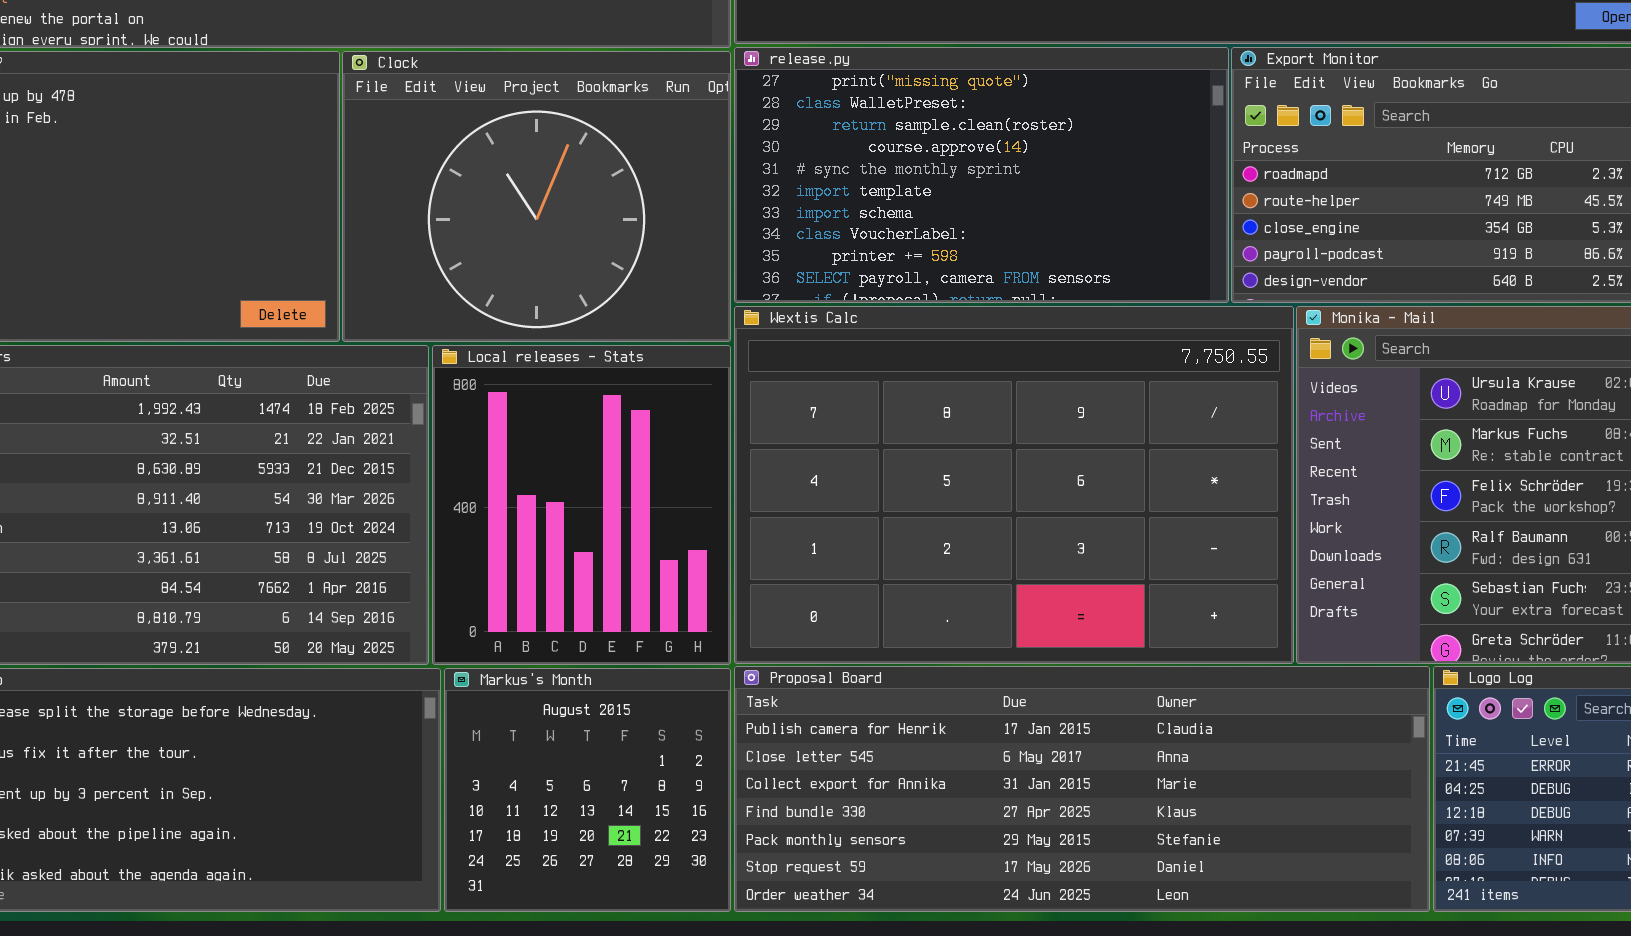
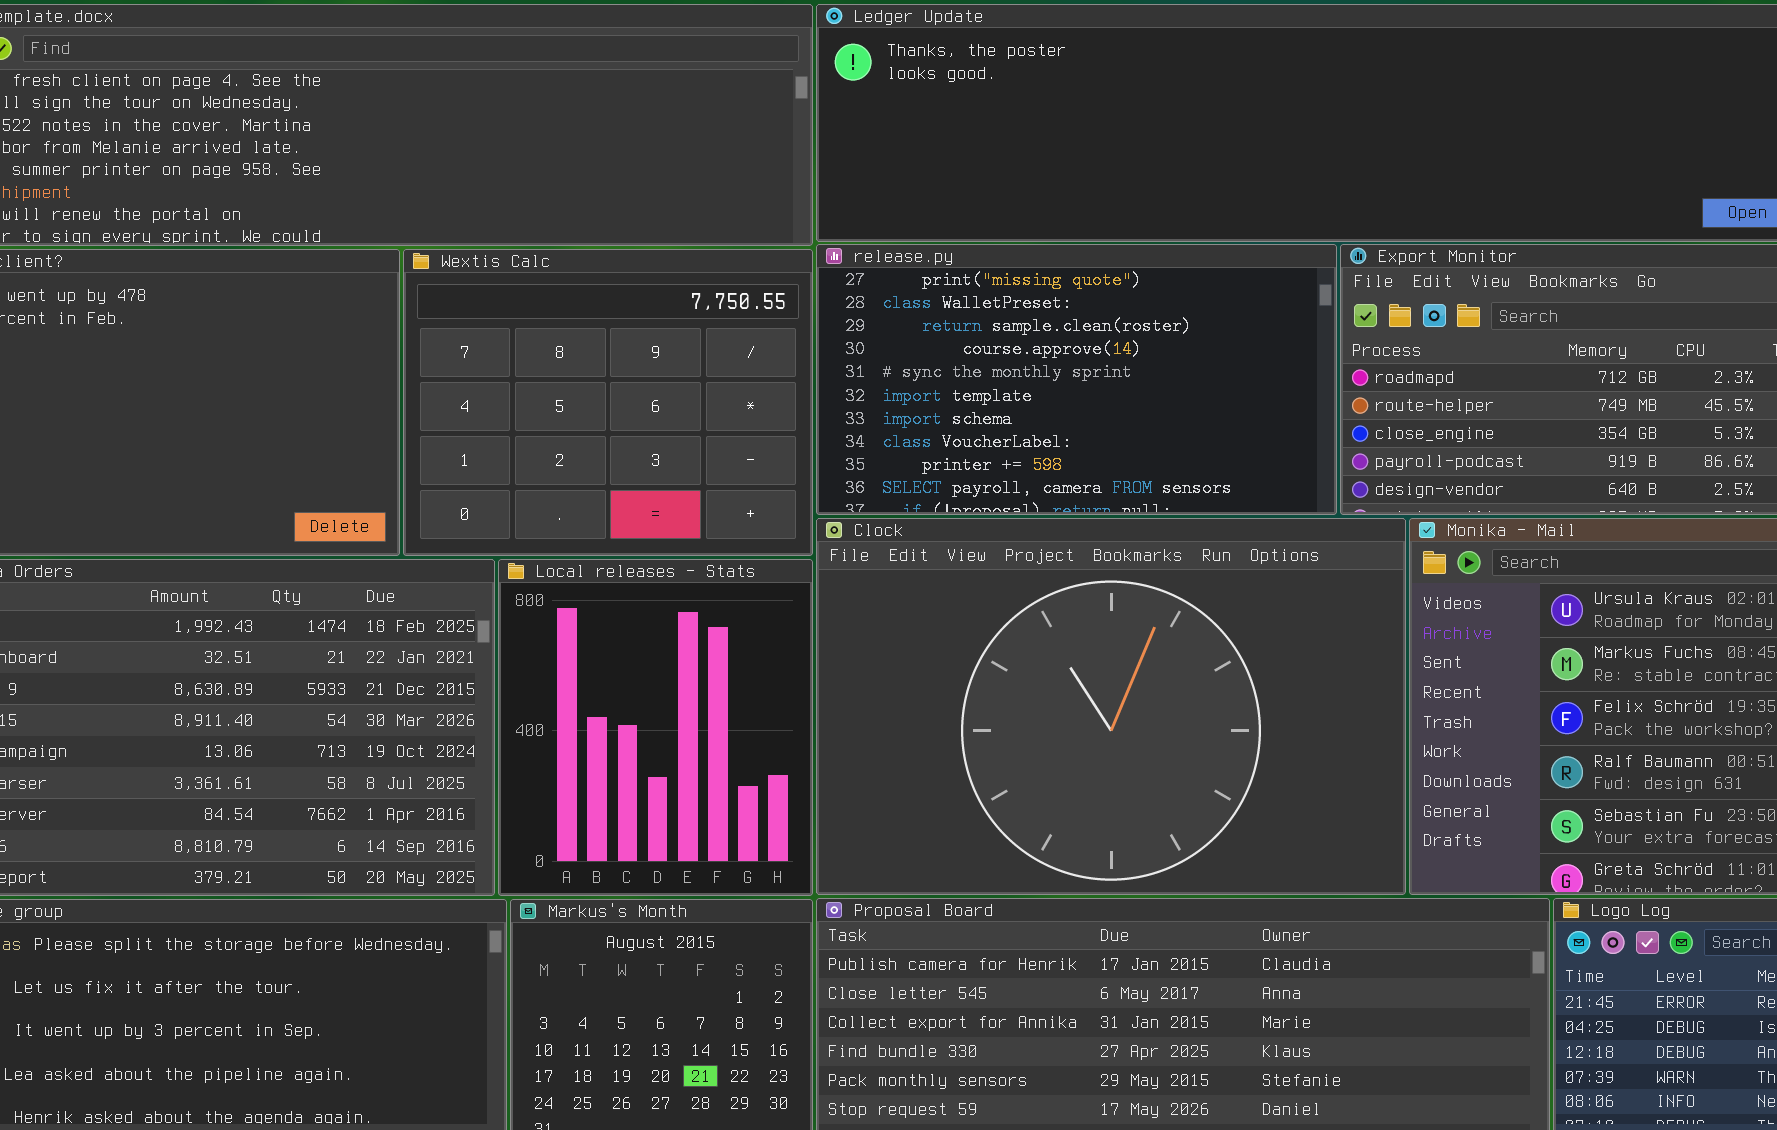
Clock: [342,51,731,342] -> [816,518,1406,895], moved, resized
Wextis Calc: [734,306,1294,664] -> [403,249,813,556], moved, resized

